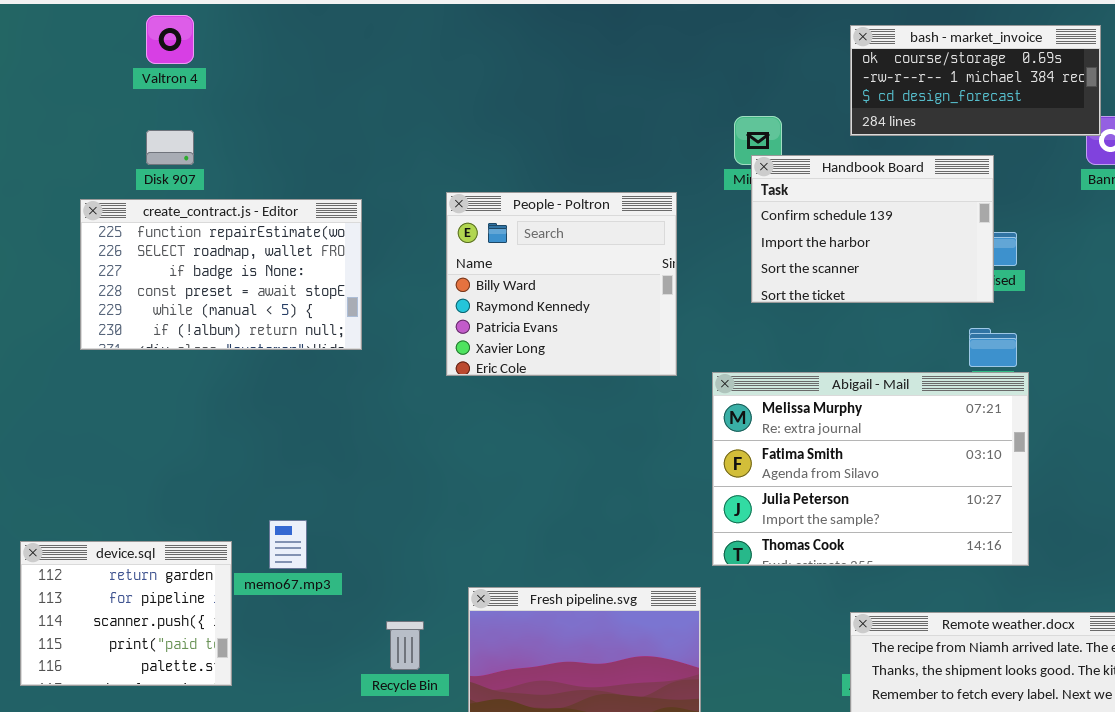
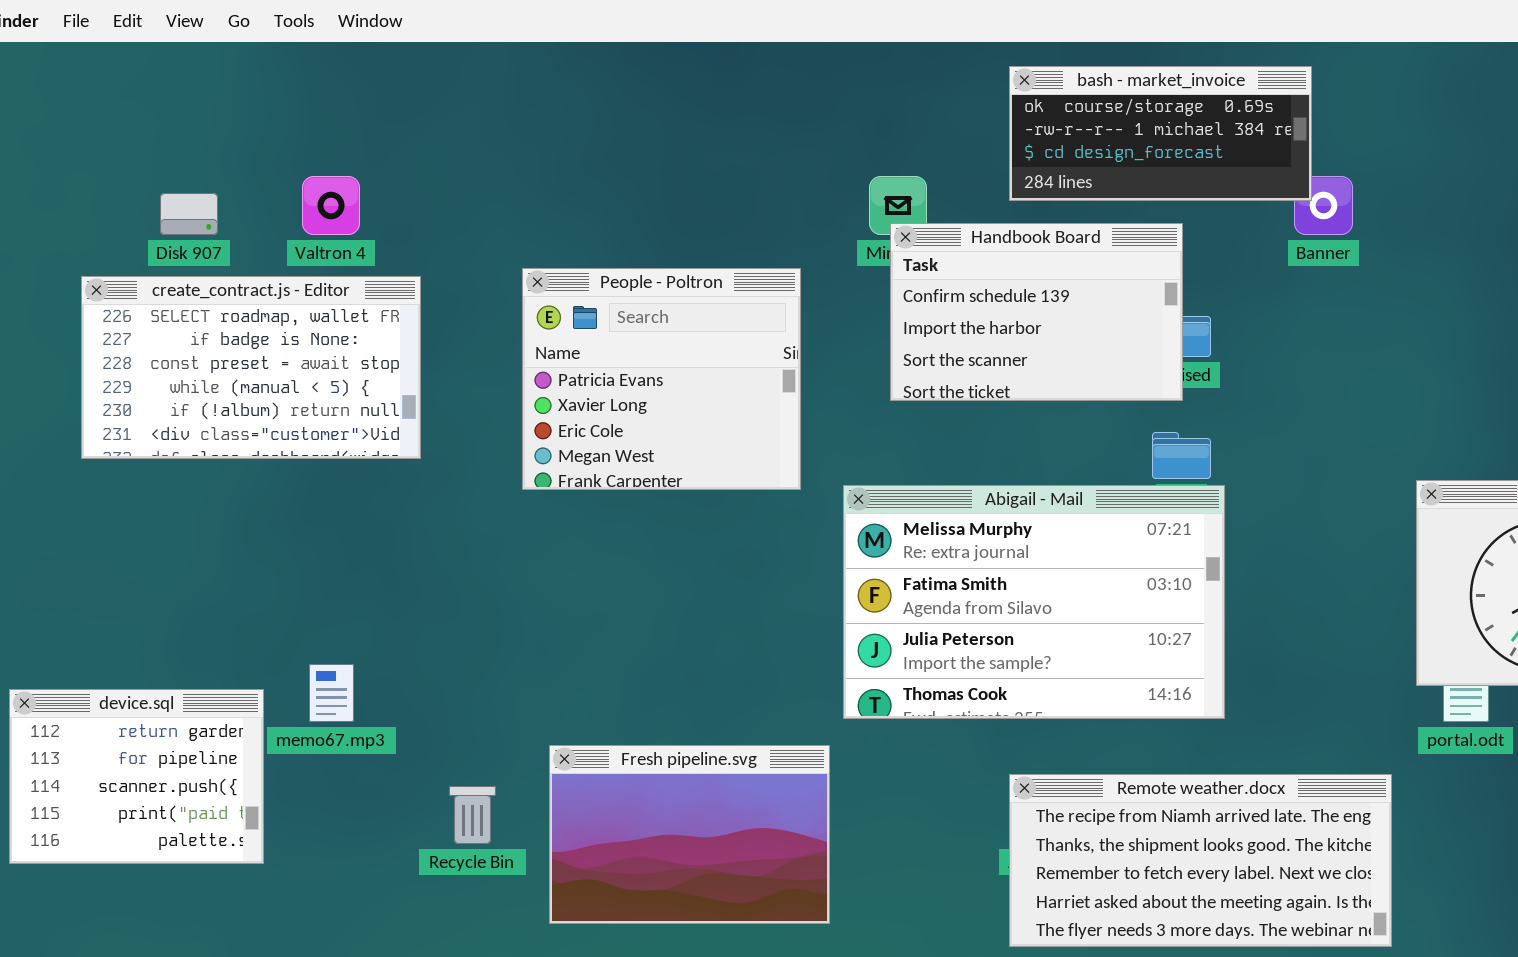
Valtron 4: [146,15,194,64] -> [302,176,360,235], moved
People - Poltron: [446,192,677,376] -> [522,268,801,490], scrolled down 2 rows
create_contract.js - Editor: [80,199,362,350] -> [81,276,421,459], scrolled down 1 row

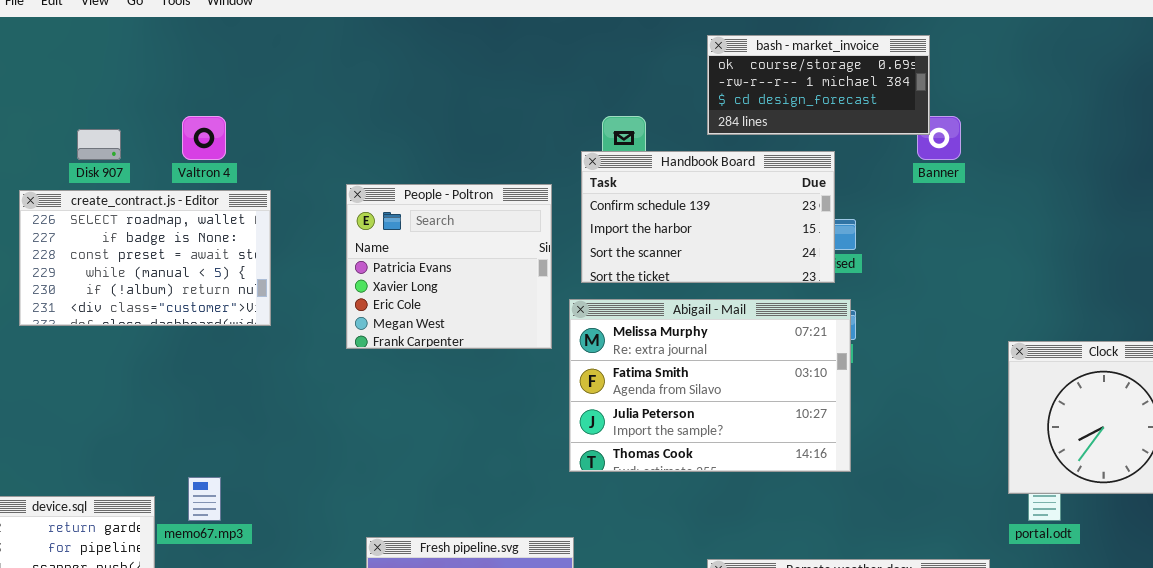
Handbook Board: [890,223,1183,401] -> [581,151,835,283], resized
Abigail - Mail: [843,485,1225,719] -> [569,299,851,472], moved

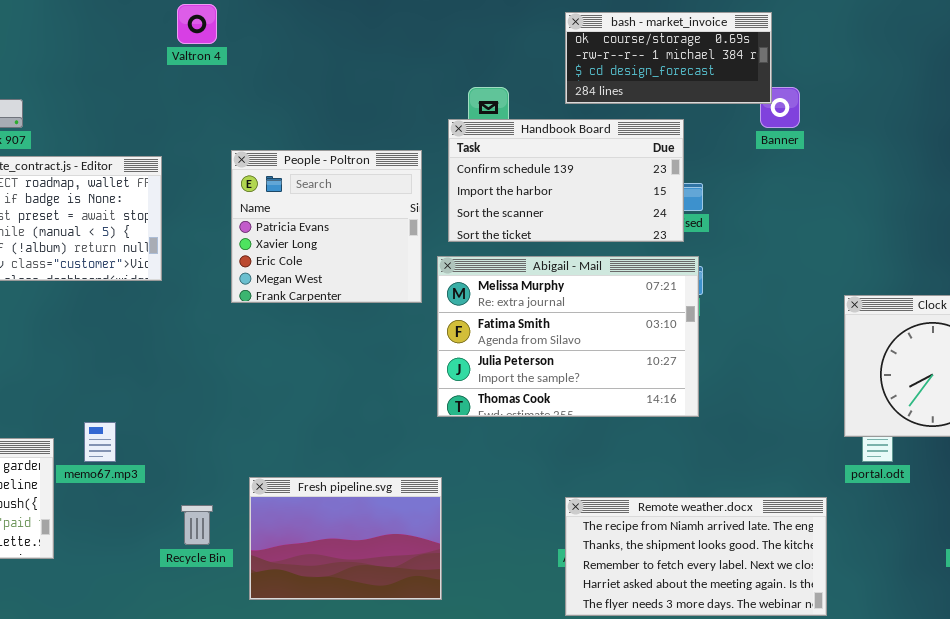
Valtron 4: [182,116,226,160] -> [177,4,217,44], moved

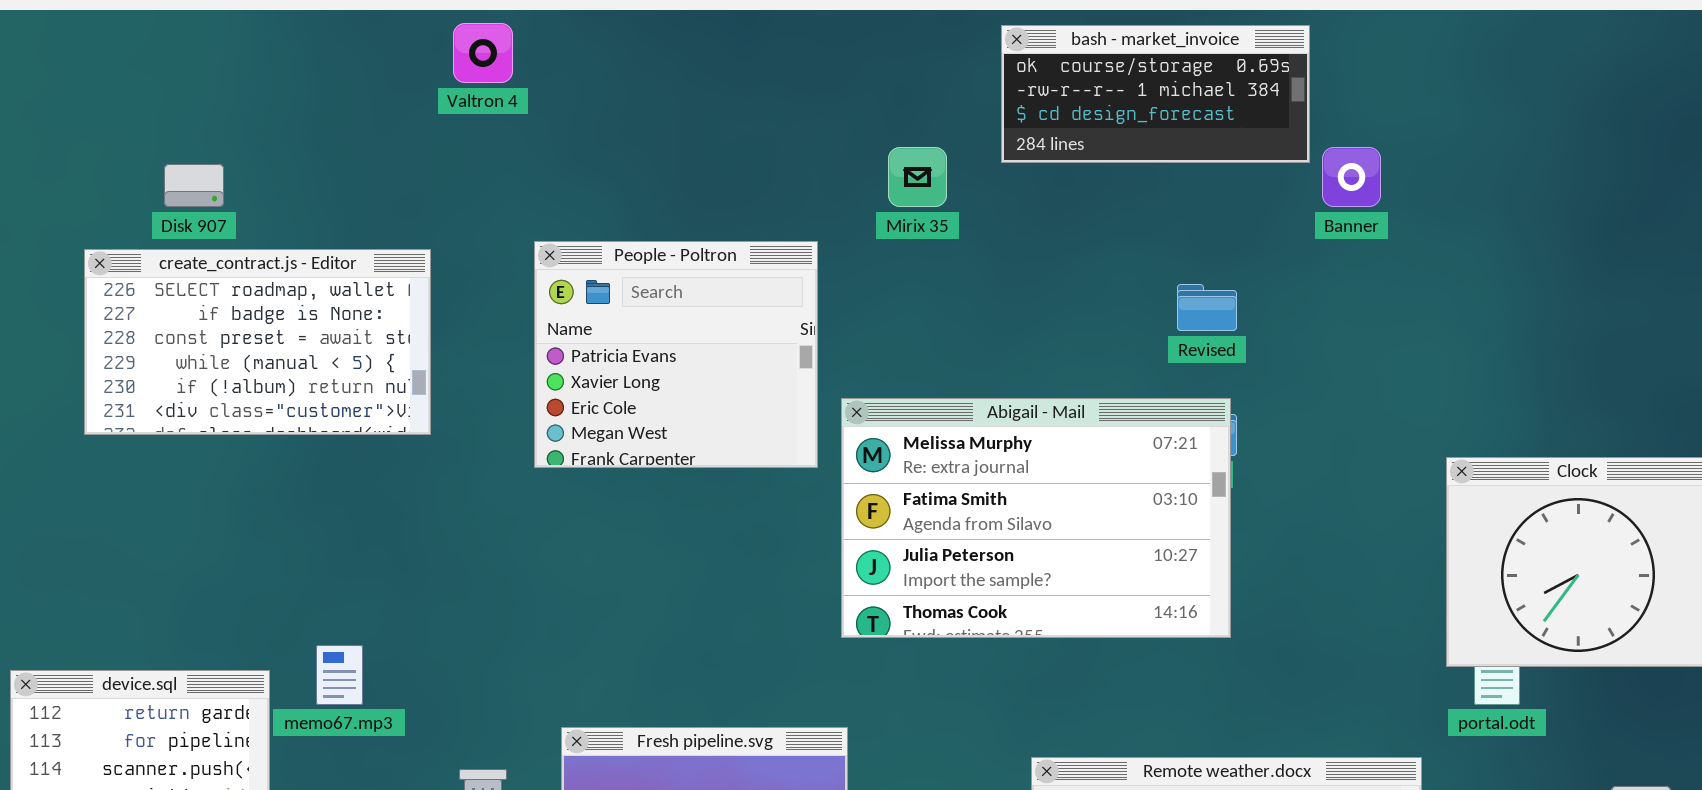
bash - market_invoice: [565,12,772,104] -> [1001,25,1310,163], moved
Handbook Board: [448,119,684,242] -> none, closed

